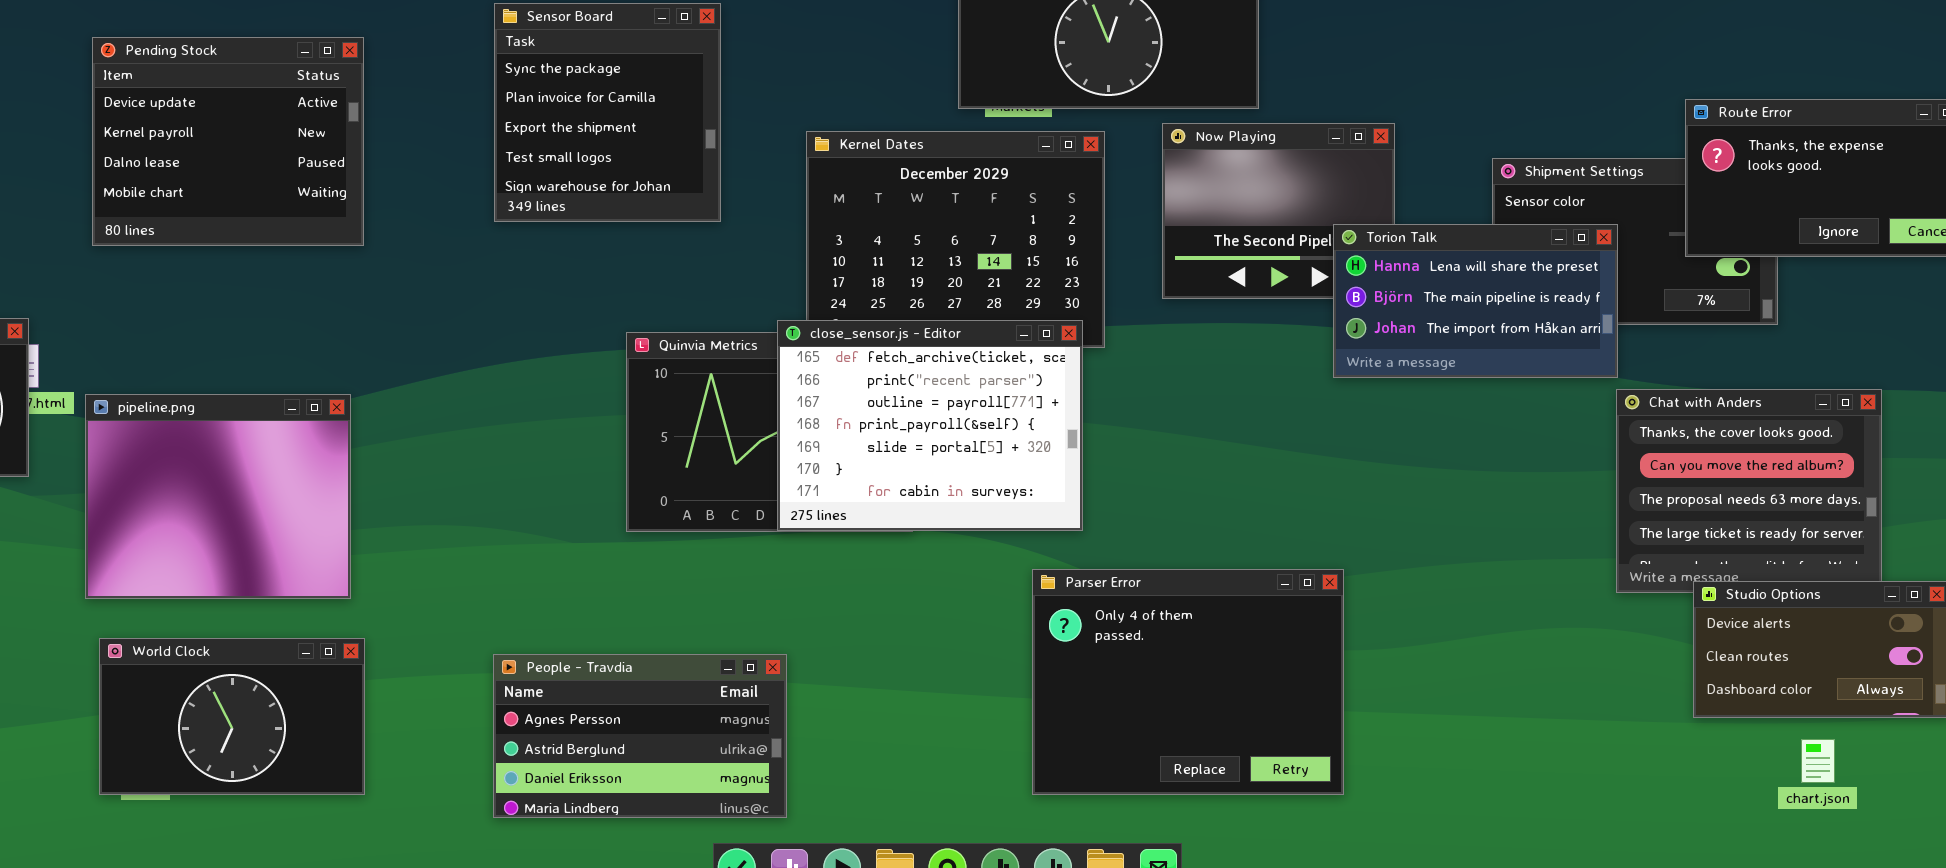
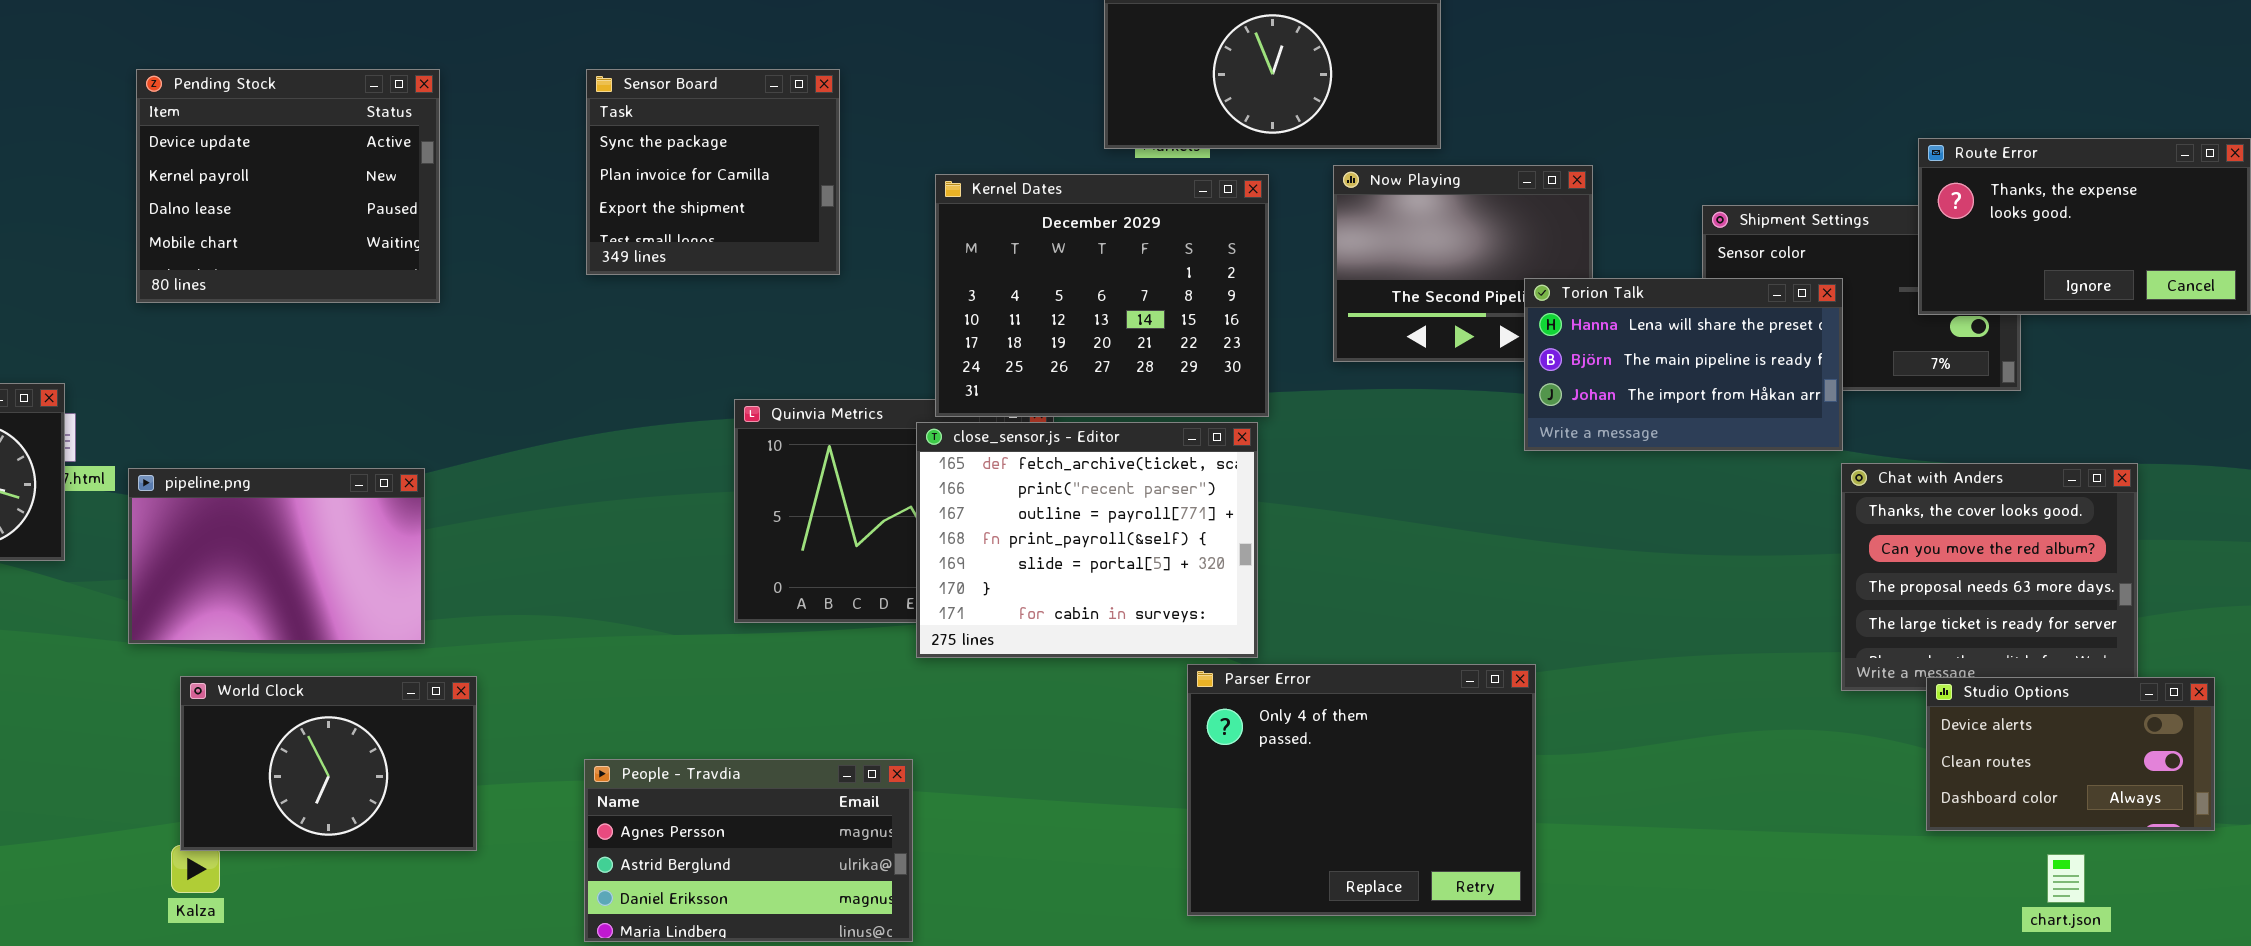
Sensor Board: [494,3,721,222] -> [586,69,840,275], resized
close_sensor.js - Editor: [777,320,1083,531] -> [916,422,1258,658], moved
pipeline.png: [85,394,351,599] -> [128,468,425,644], resized
World Clock: [99,638,365,795] -> [180,676,477,851], moved

